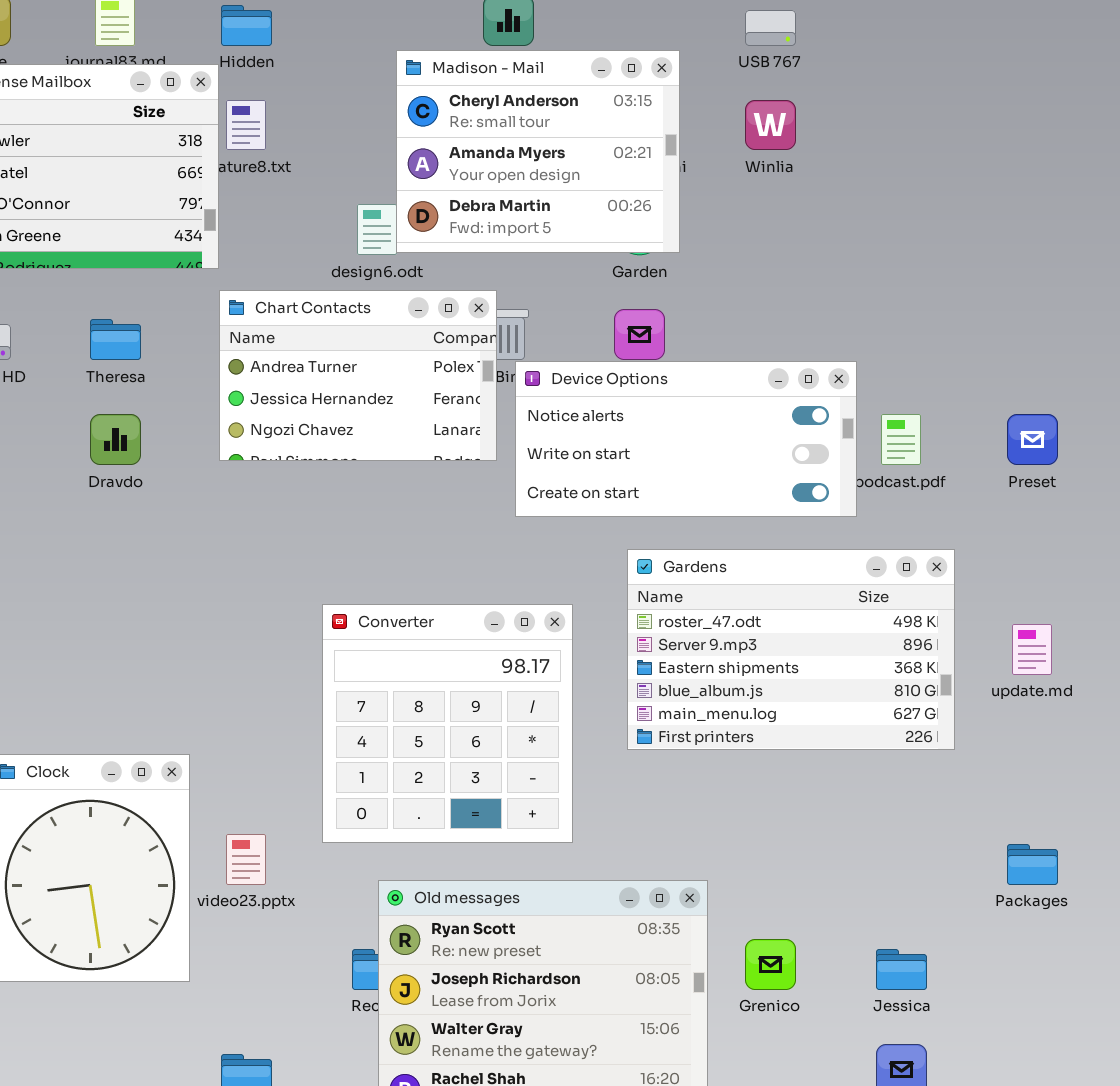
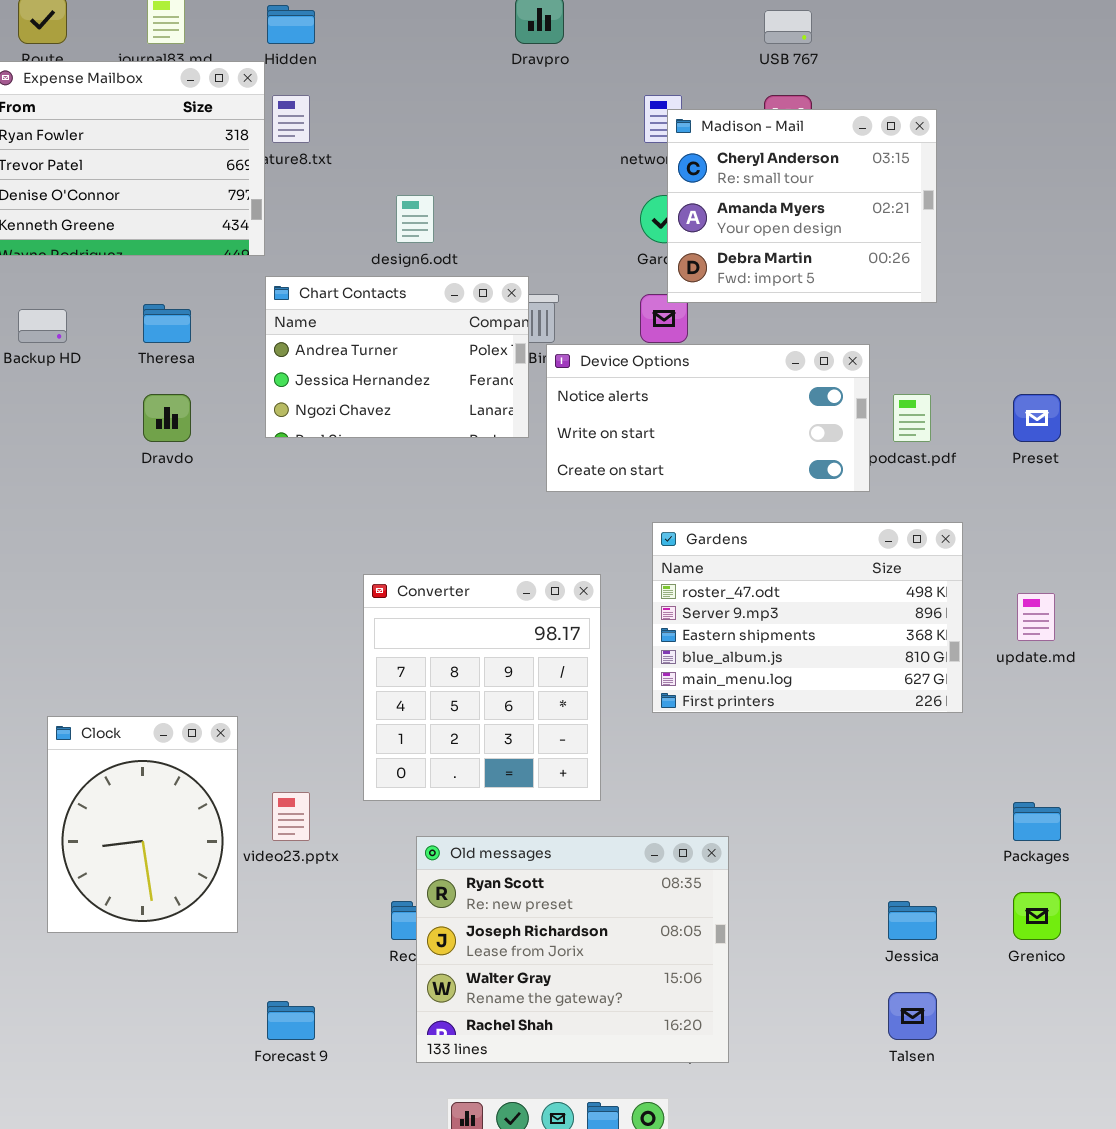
Madison - Mail: [396,50,680,253] -> [667,109,937,303], moved
Grenico: [745,939,796,990] -> [1013,892,1061,940], moved

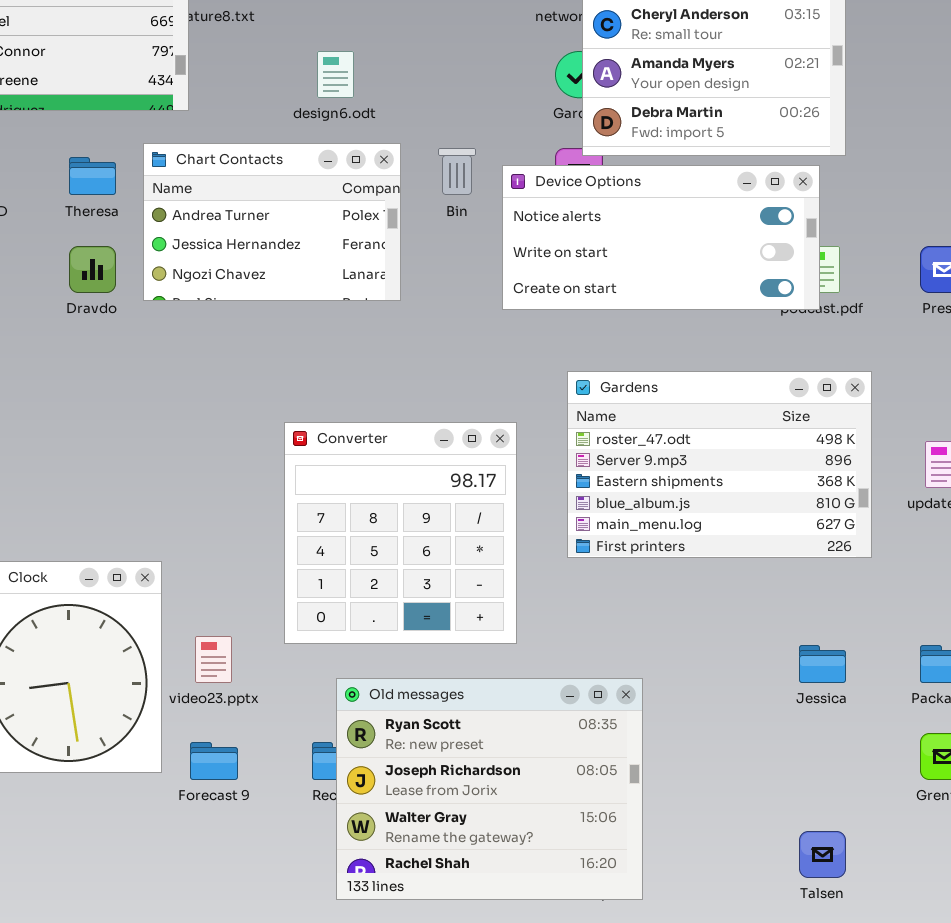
Chart Contacts: [265,276,529,438] -> [143,143,401,301], moved
Device Options: [546,344,870,492] -> [502,165,820,310], moved
Jessica: [888,901,937,940] -> [799,645,846,683], moved
Forecast 9: [267,1001,315,1040] -> [190,742,238,780], moved

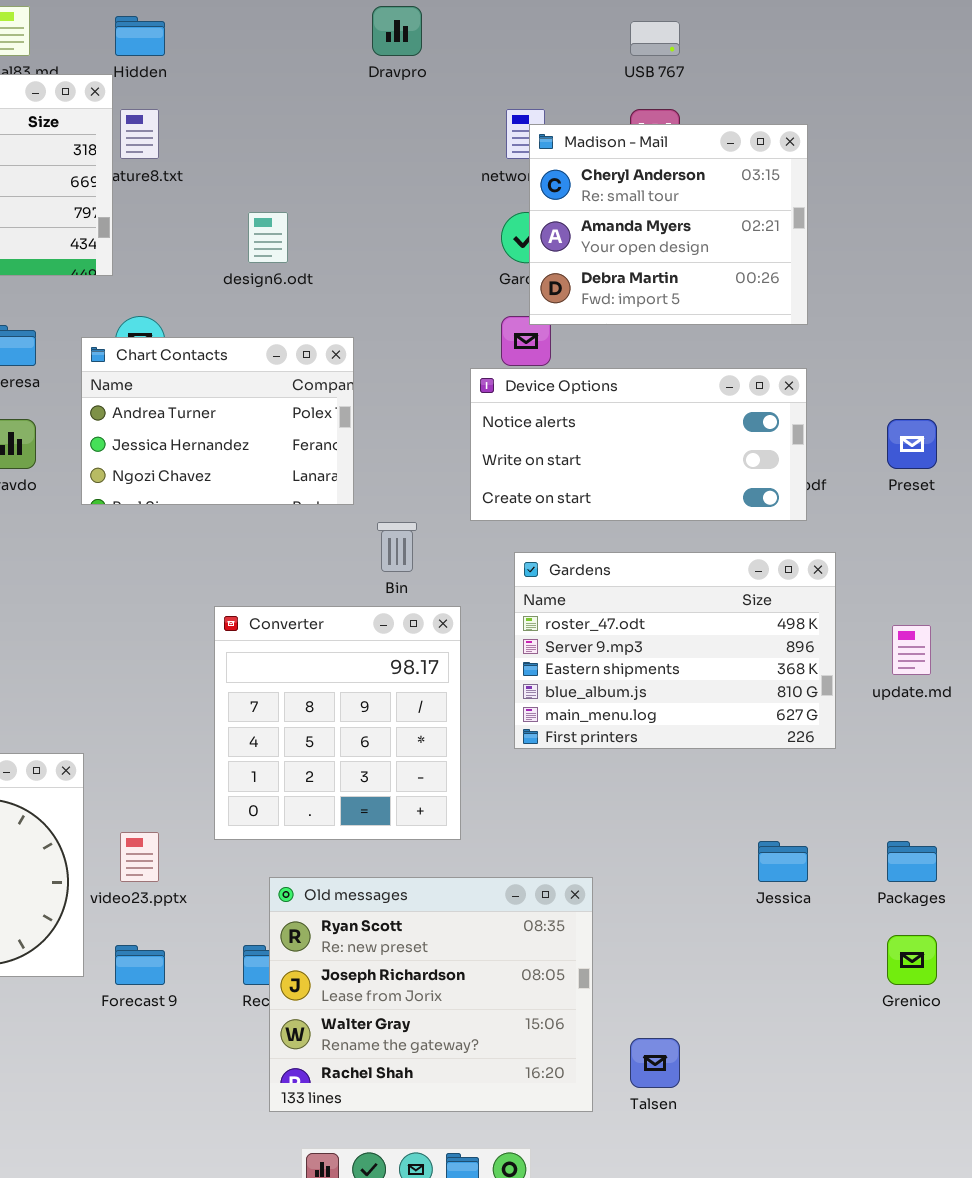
Chart Contacts: [143,143,401,301] -> [81,337,354,505], moved
Bin: [438,148,476,195] -> [377,522,417,572], moved
Device Options: [502,165,820,310] -> [470,368,807,521], moved
Talsen: [799,831,846,878] -> [630,1038,680,1088], moved

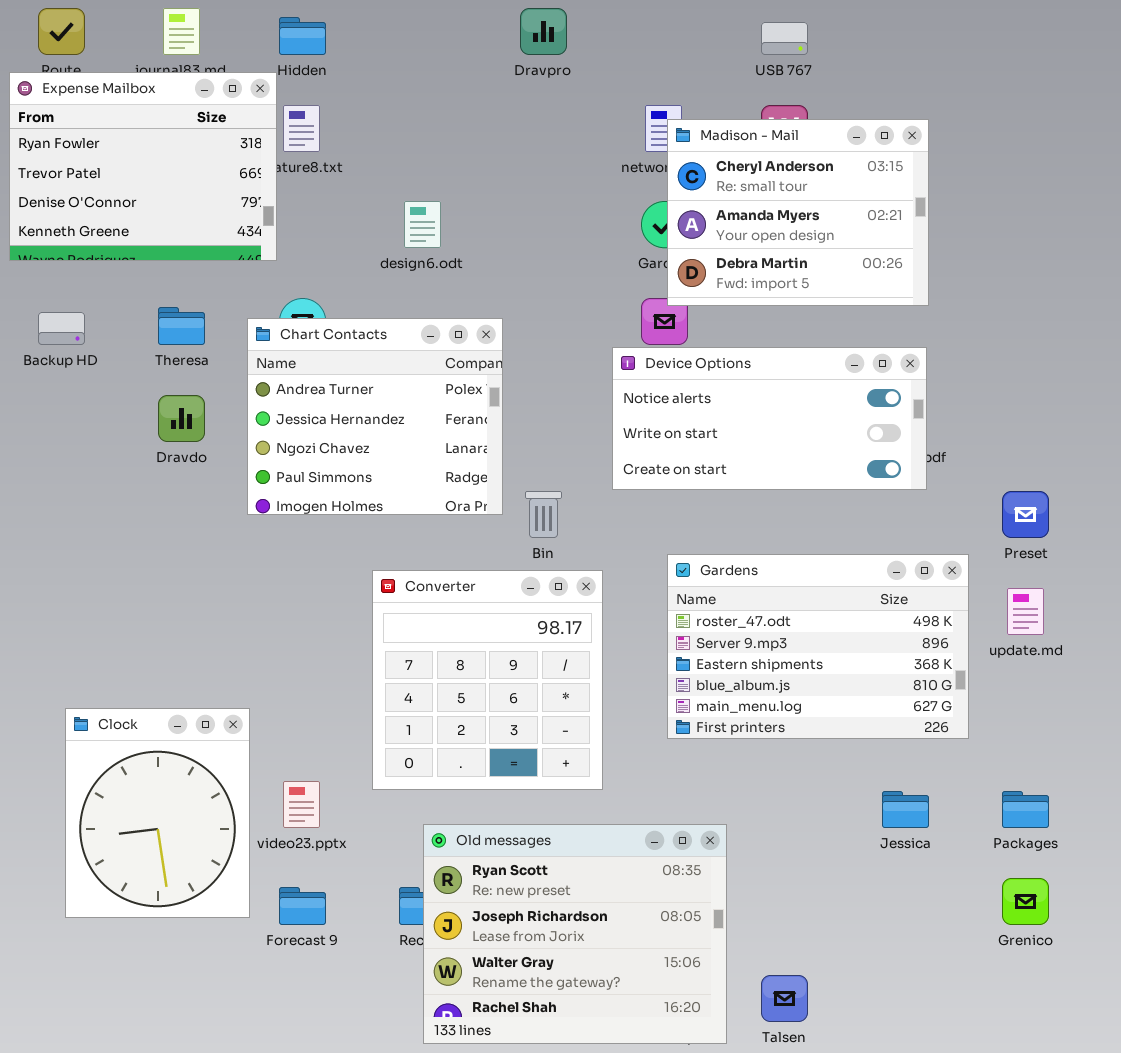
Chart Contacts: [81,337,354,505] -> [247,318,503,515], resized
Preset: [887,419,937,469] -> [1002,491,1049,538], moved
Gardens: [514,552,836,749] -> [667,554,969,739], moved

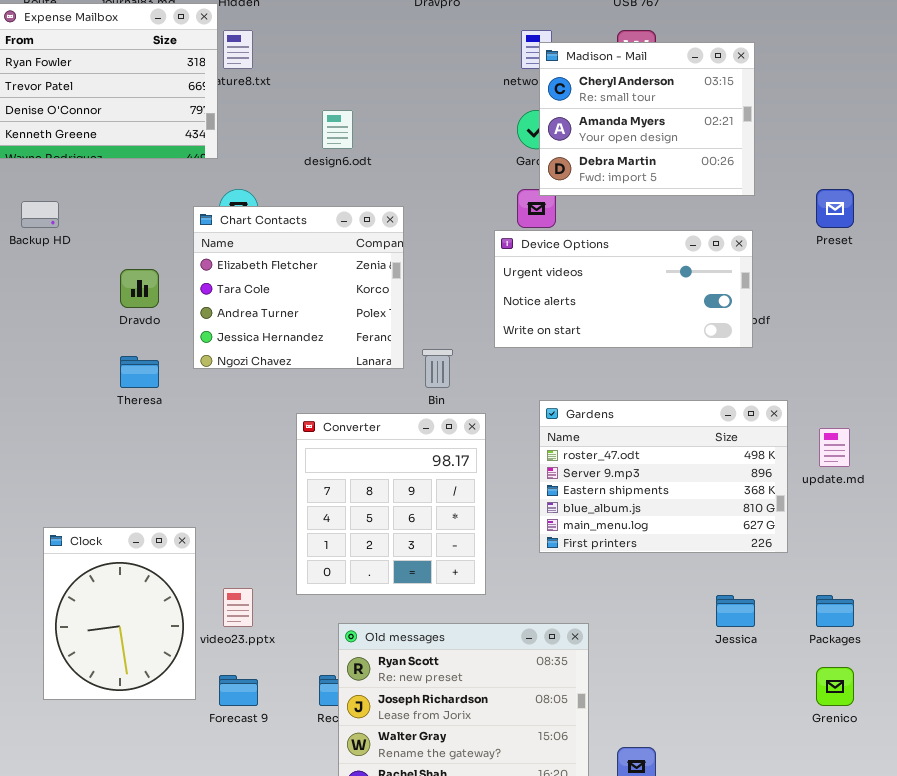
Theresa: [158,307,205,345] -> [120,356,159,388], moved
Chart Contacts: [247,318,503,515] -> [193,206,404,369], scrolled up 2 rows
Device Options: [612,347,927,490] -> [494,230,753,348], scrolled up 1 row
Preset: [1002,491,1049,538] -> [816,189,854,228], moved

